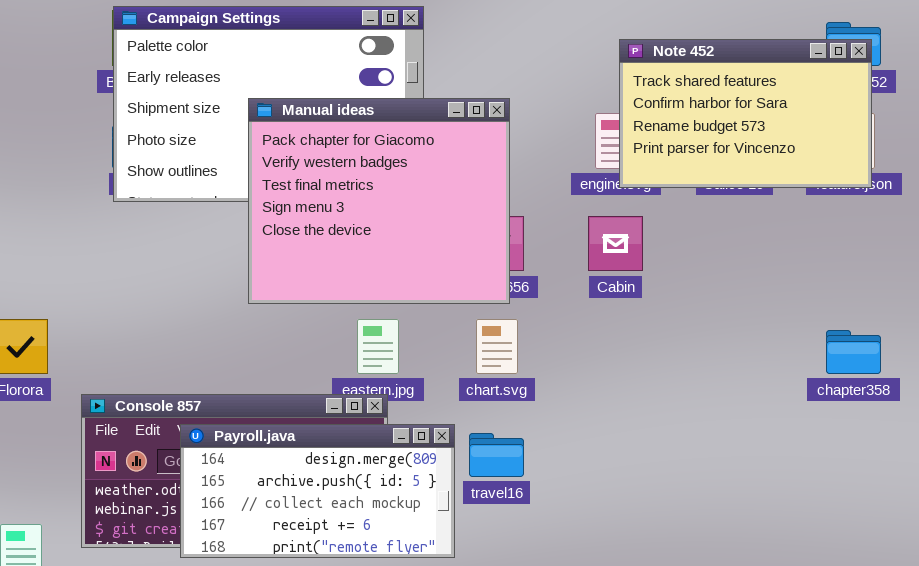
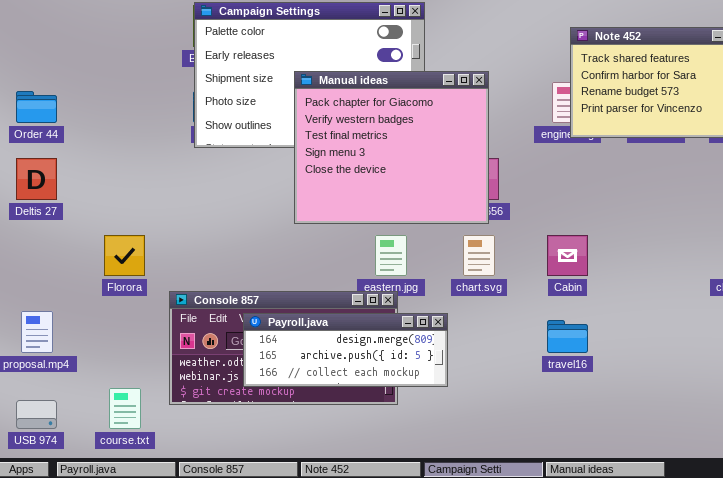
Cabin: [588,216,643,271] -> [547,235,588,276], moved
Payroll.java: [180,424,455,558] -> [243,313,448,387], resized
travel16: [469,433,524,477] -> [547,320,588,353], moved

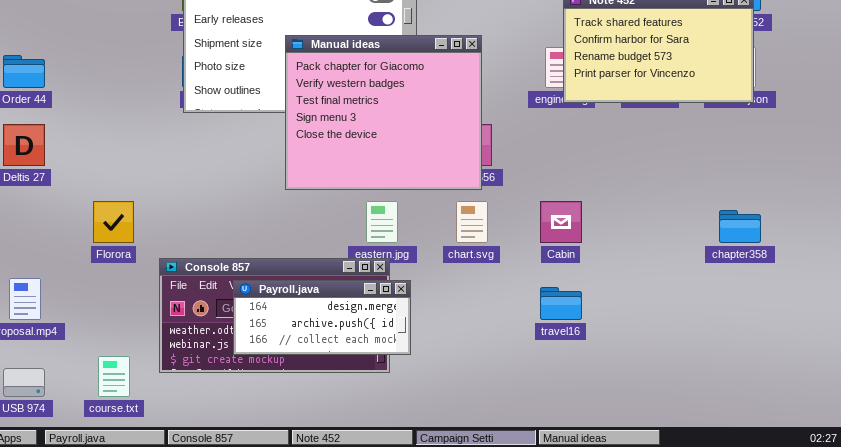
Payroll.java: [243,313,448,387] -> [233,280,411,355], resized

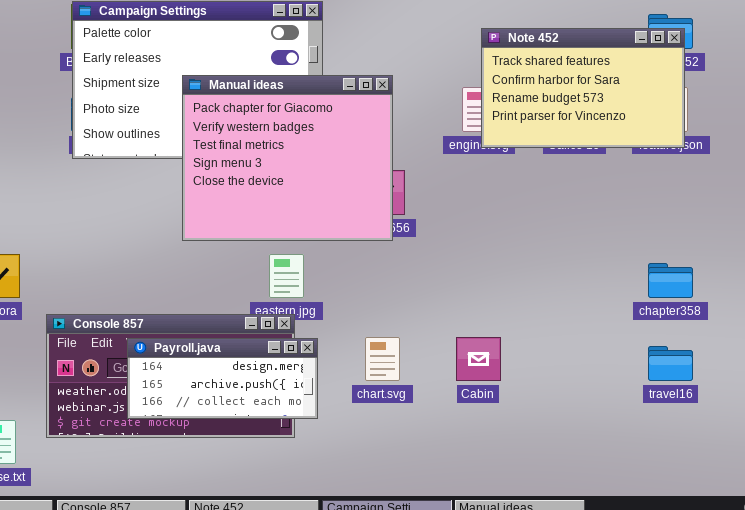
chart.svg: [456,201,488,243] -> [365,337,400,381], moved
Cabin: [540,201,582,243] -> [456,337,501,381], moved
travel16: [540,287,582,320] -> [648,346,693,381], moved

